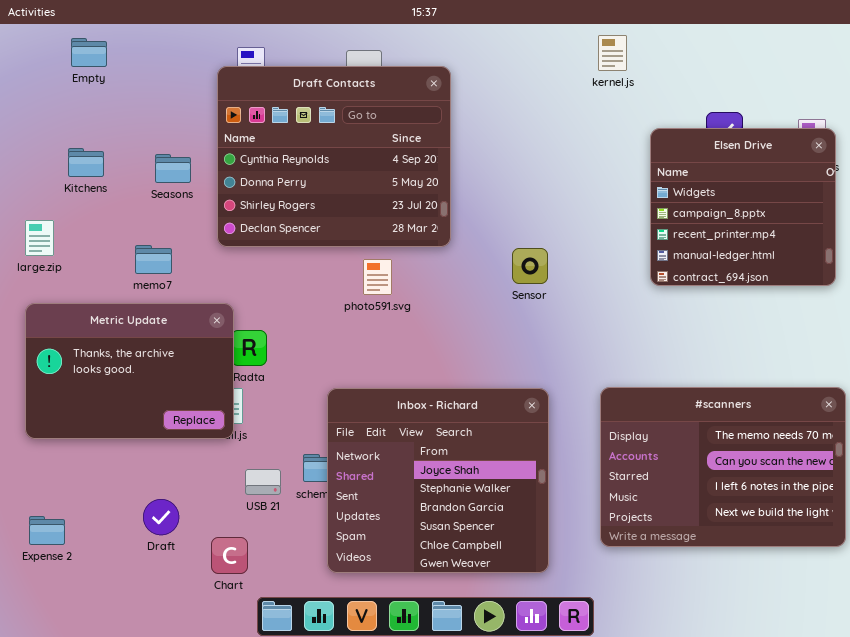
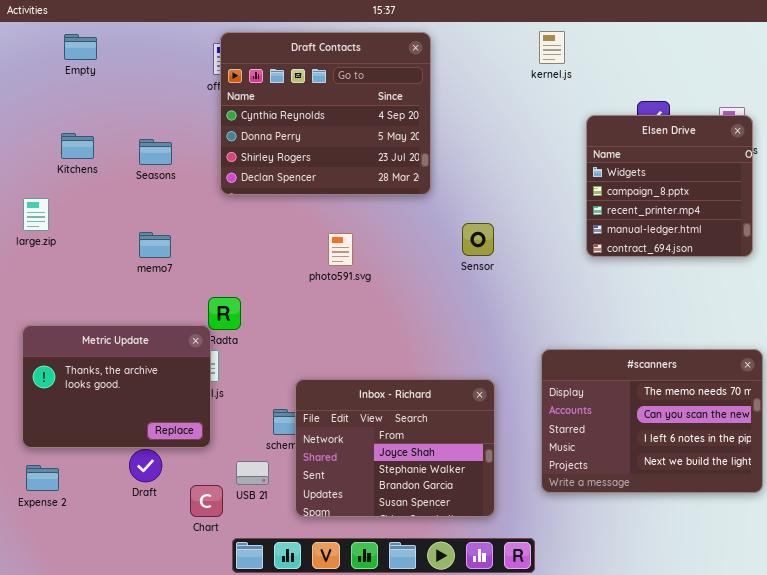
Draft Contacts: [217,66,451,247] -> [220,32,431,195], moved
memo7: [135,245,172,274] -> [139,232,171,258], moved
Metric Update: [25,303,234,439] -> [22,325,211,448], moved
Inbox - Richard: [327,388,549,573] -> [295,379,495,517], resized
USB 21: [245,469,281,495] -> [236,461,269,485], moved

